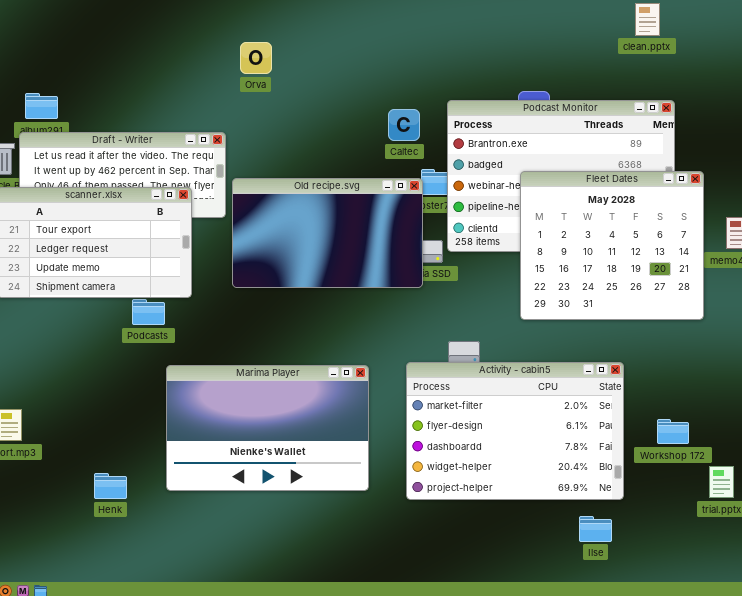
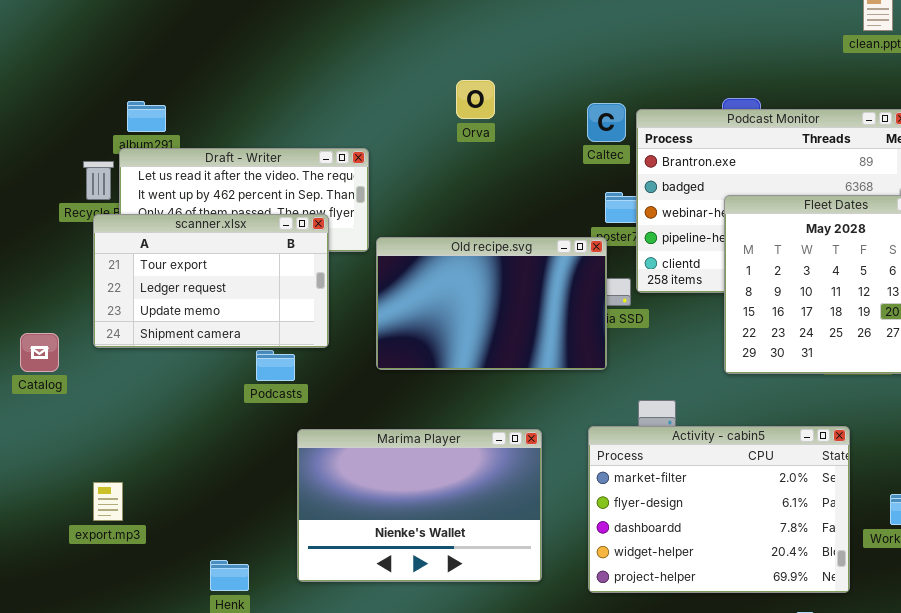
Orva: [240,42,272,74] -> [456,80,495,119], moved
Caltec: [388,109,420,141] -> [587,103,626,142], moved
Old recipe.svg: [232,178,423,288] -> [376,237,607,370], moved

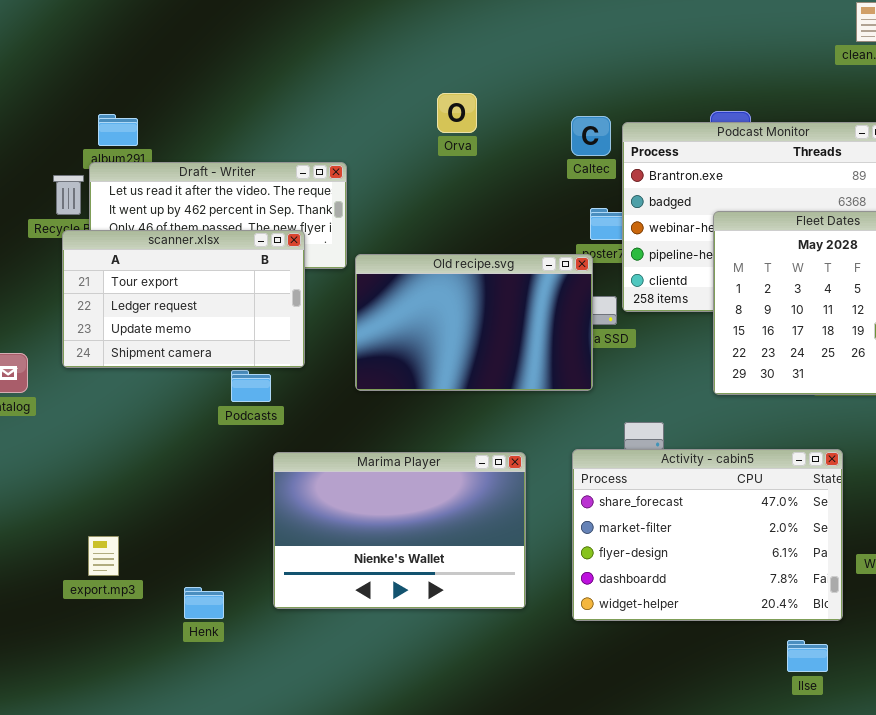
Activity - cabin5: [588,426,850,593] -> [572,449,843,621], scrolled up 1 row
export.mp3: [93,482,123,521] -> [88,536,119,576], moved

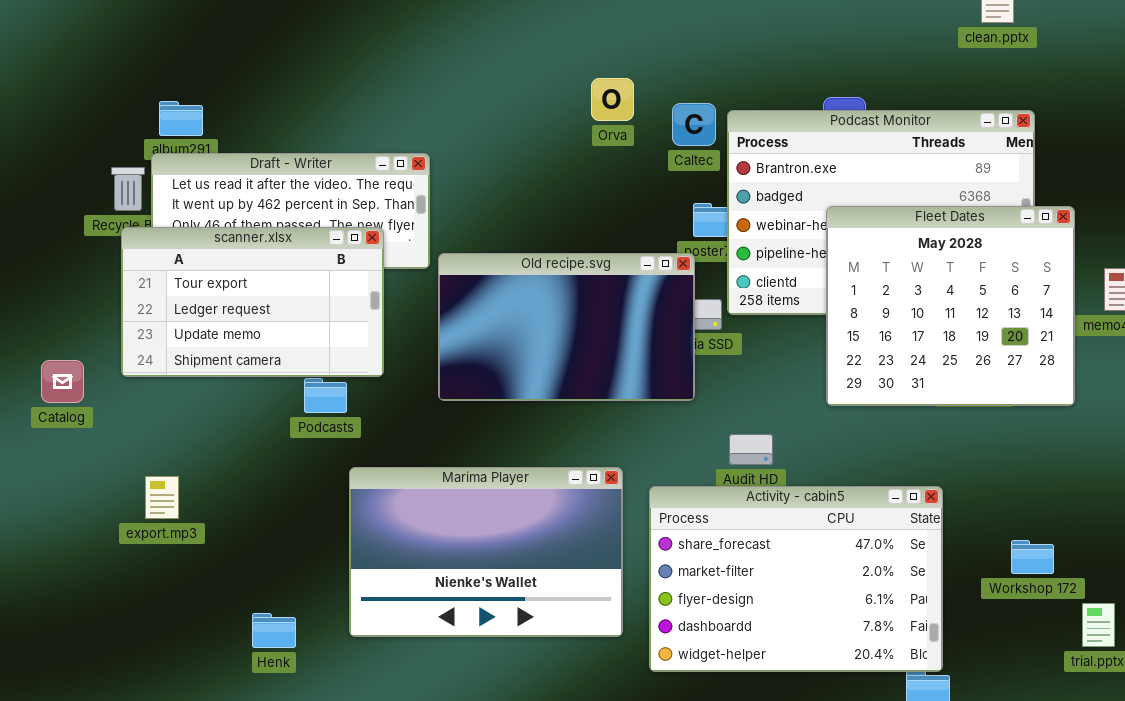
Orva: [437,93,477,133] -> [591,78,634,121], moved
Activity - cabin5: [572,449,843,621] -> [649,486,943,672], moved
export.mp3: [88,536,119,576] -> [145,476,179,519], moved

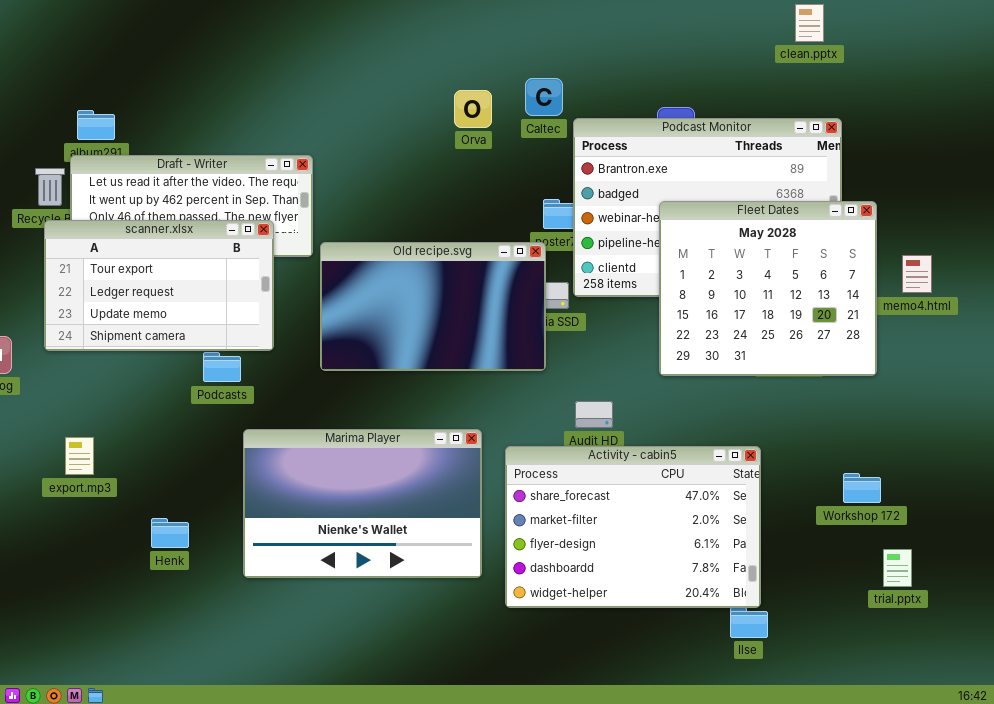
Caltec: [672,103,716,146] -> [525,78,563,116], moved
Workshop 172: [1011,540,1054,574] -> [843,473,881,503], moved
Henk: [252,613,296,648] -> [151,518,189,548], moved

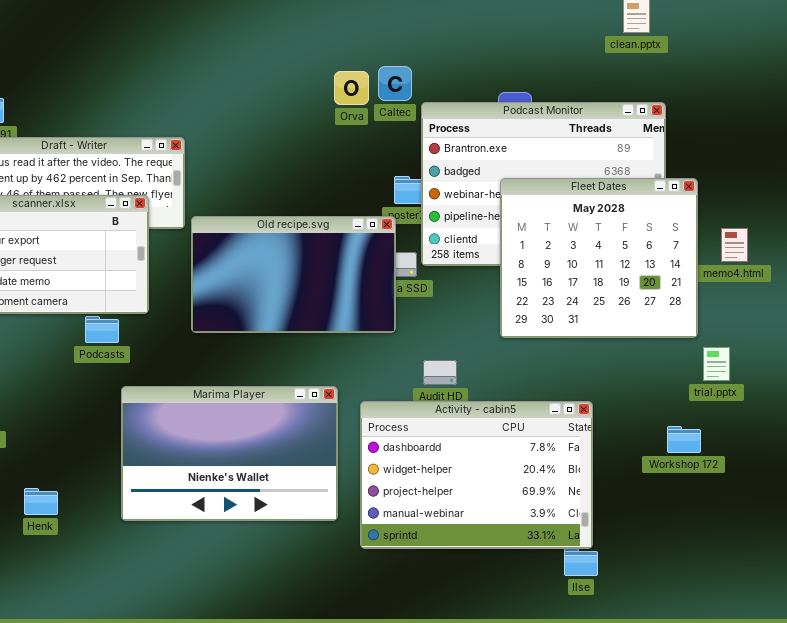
Orva: [454,90,492,128] -> [334,71,369,105], moved
Activity - cabin5: [505,446,761,608] -> [360,401,593,549], scrolled down 3 rows
Henk: [151,518,189,548] -> [24,488,58,515], moved
trial.pptx: [883,549,912,587] -> [703,347,730,381], moved

